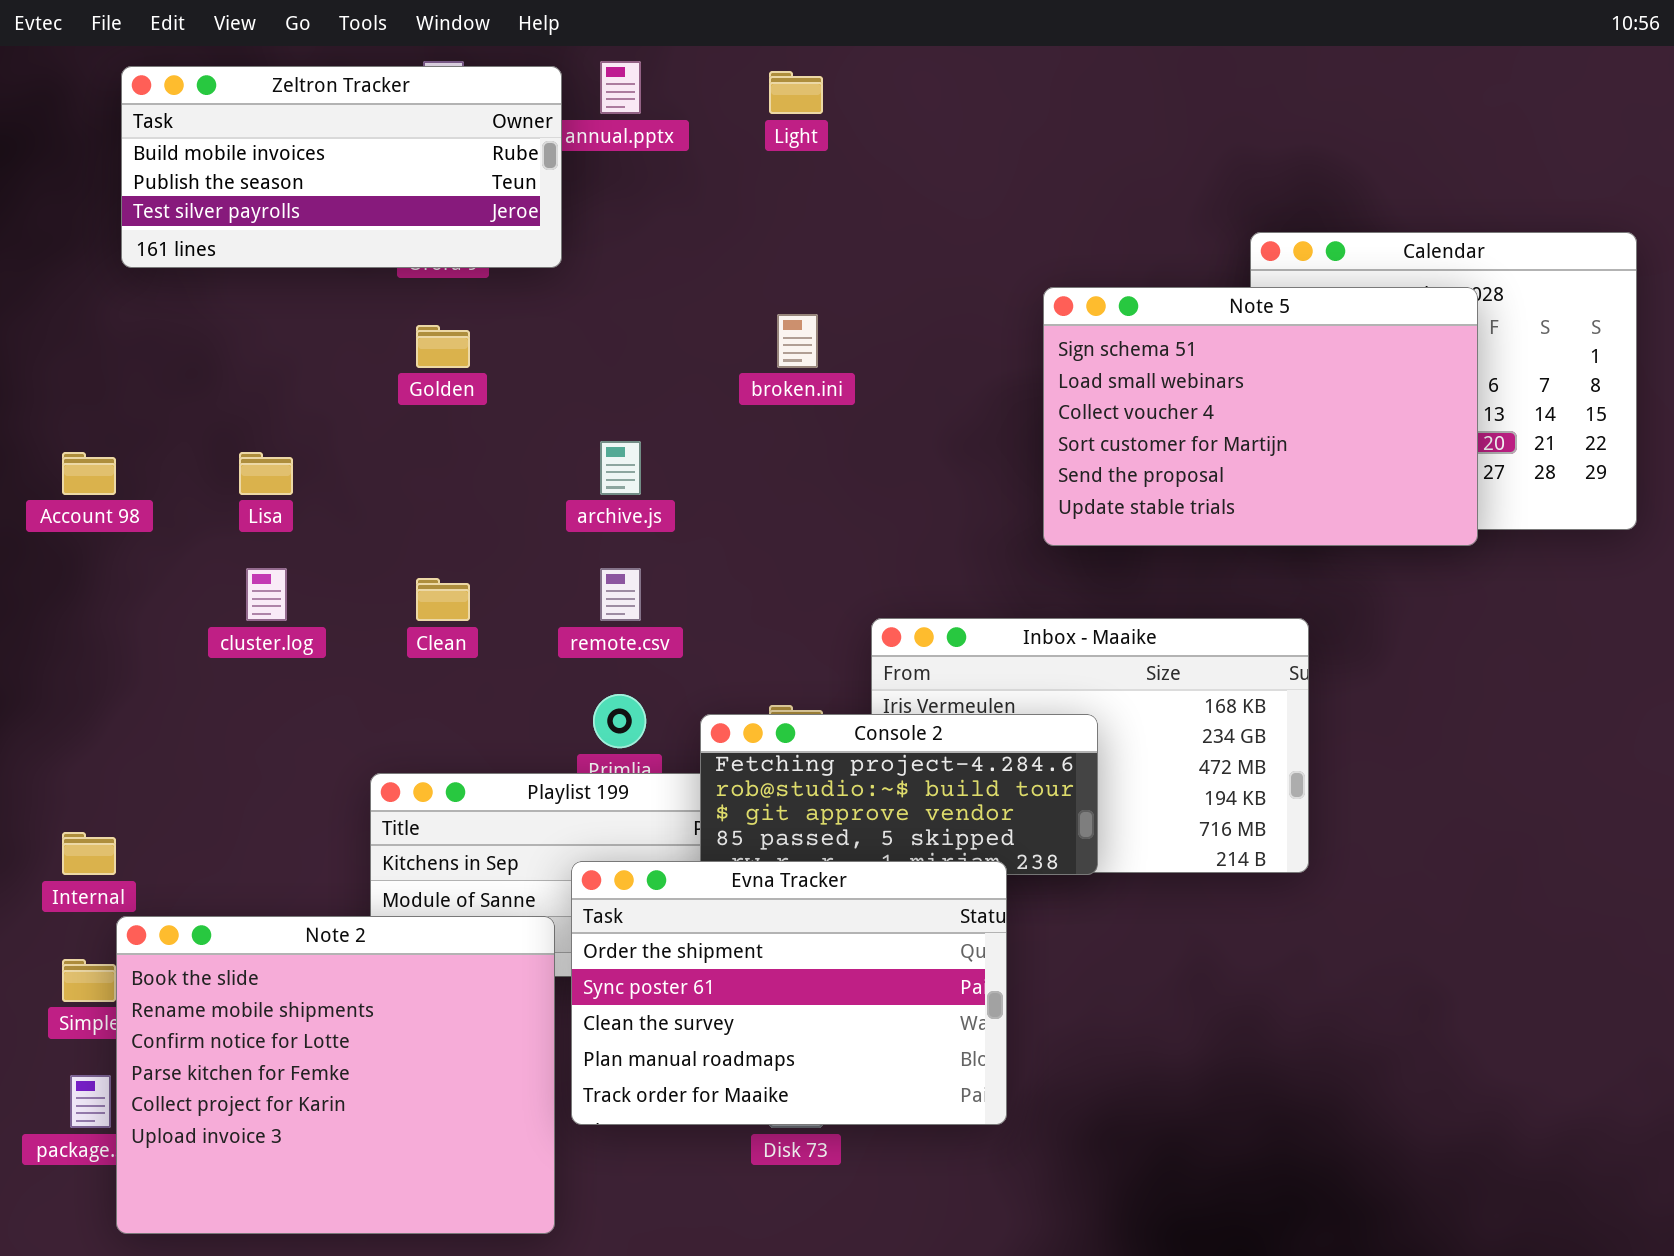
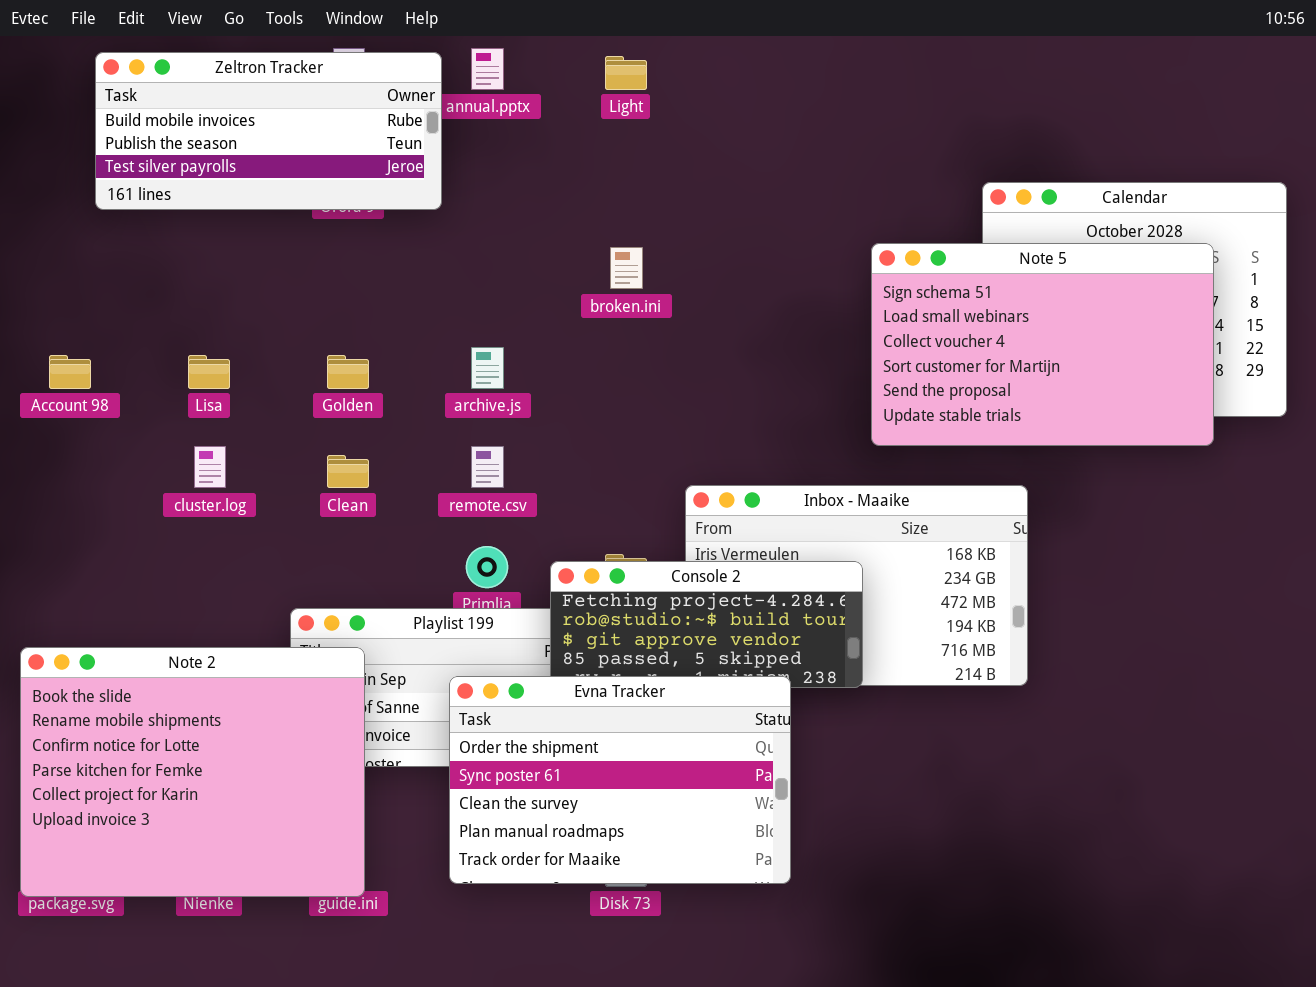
Note 5: [1043,287,1478,546] -> [871,243,1214,446], moved
Golden: [416,325,470,368] -> [327,355,369,389], moved
Note 2: [116,916,555,1234] -> [20,647,365,897], moved

